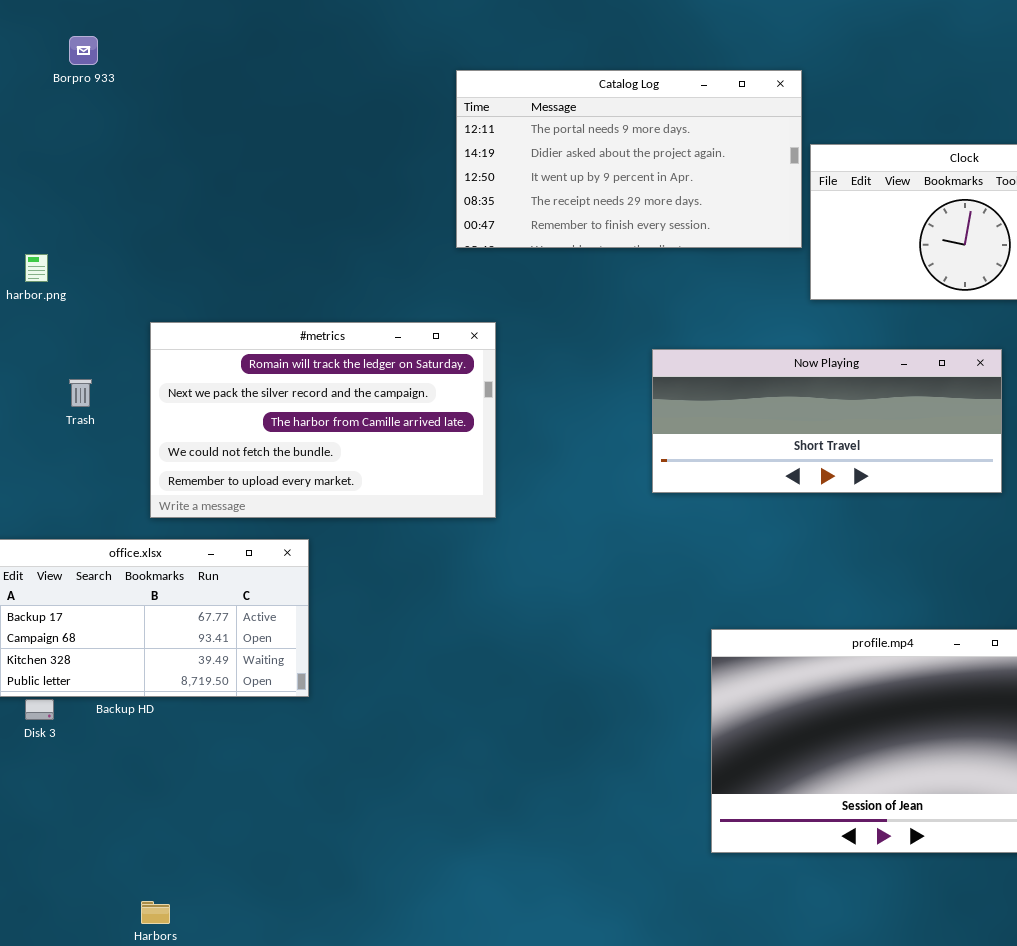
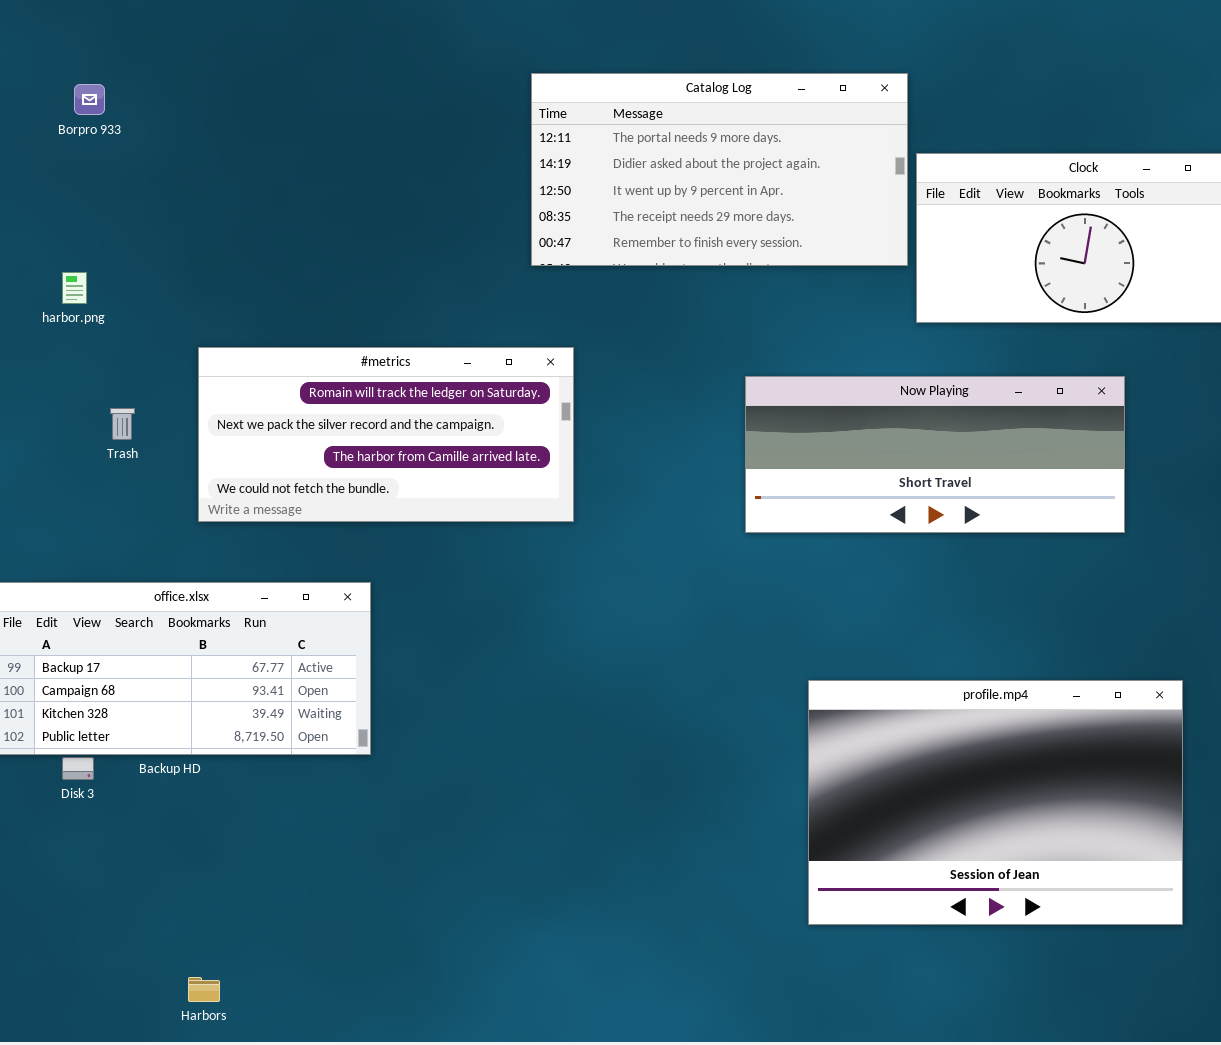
Borpro 933: [69,36,98,65] -> [74,84,105,115], moved
#metrics: [150,322,496,518] -> [198,347,574,522], resized

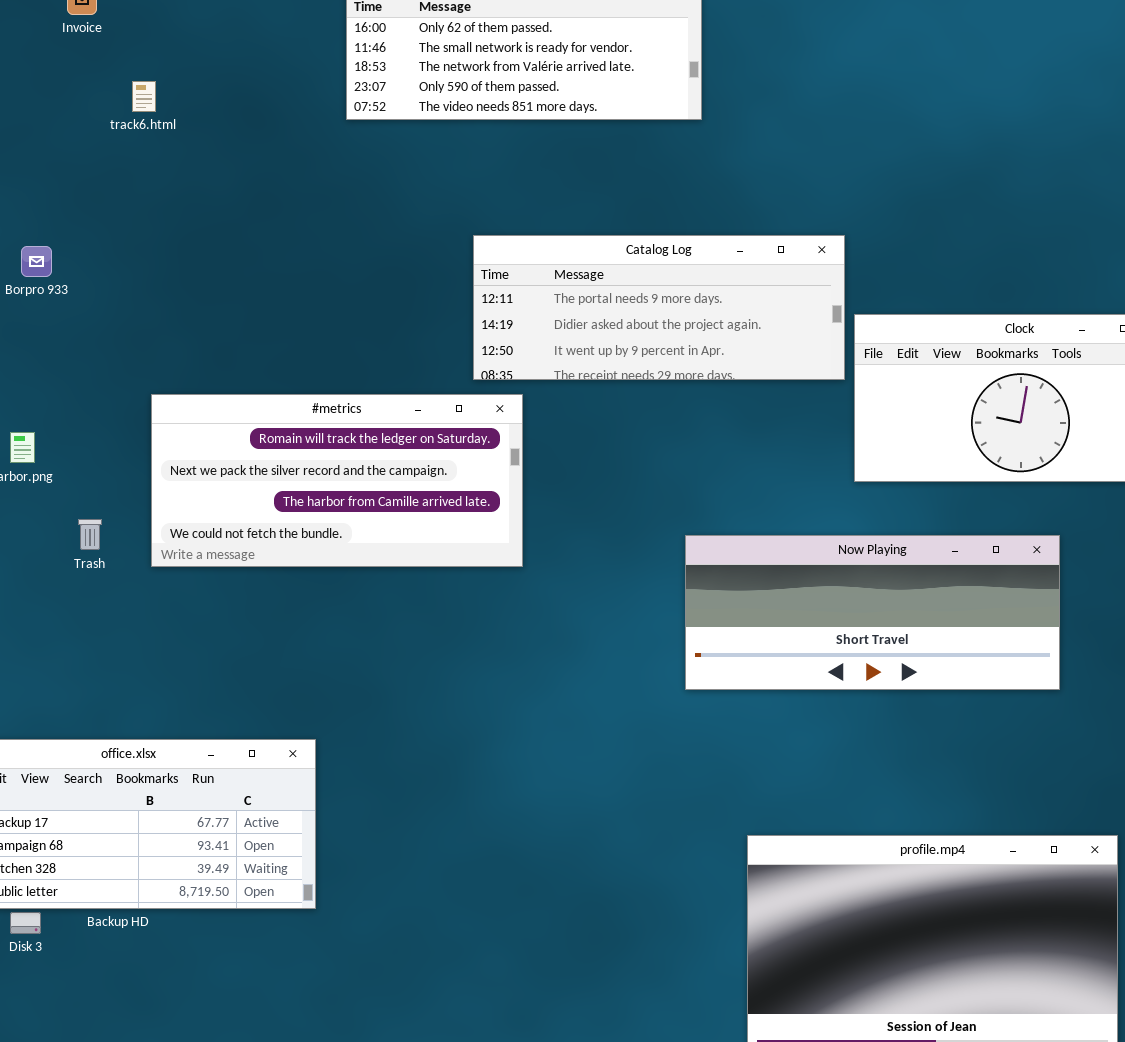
Catalog Log: [531,73,908,266] -> [473,235,845,380], resized
#metrics: [198,347,574,522] -> [151,394,523,567], moved
Trash: [110,408,135,440] -> [78,519,102,550], moved

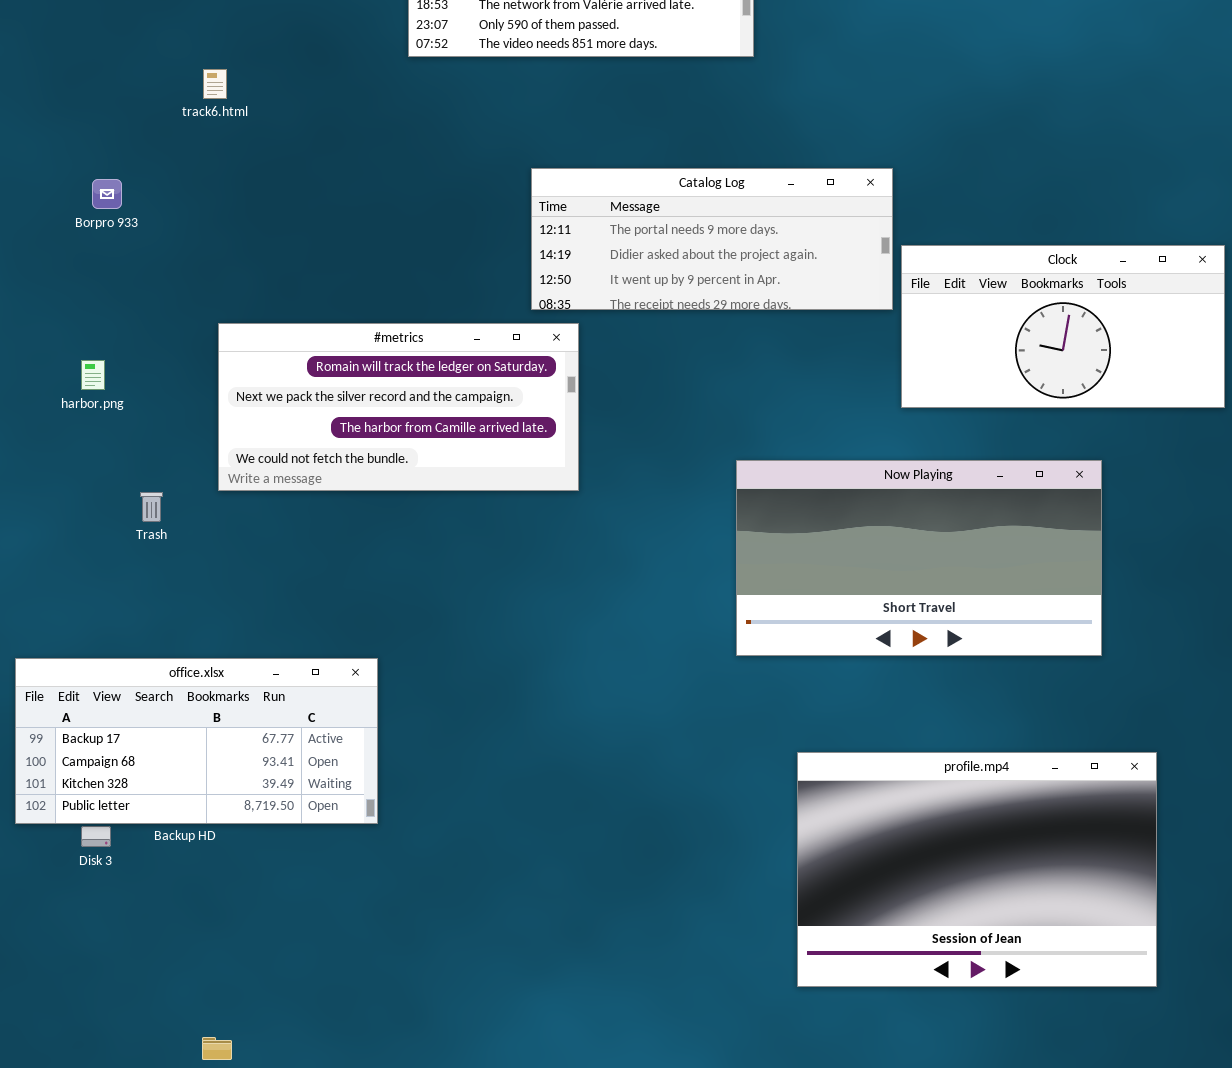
track6.html: [132,81,156,112] -> [203,69,227,99], moved
Trash: [78,519,102,550] -> [140,492,163,522], moved
Now Playing: [685,535,1060,690] -> [736,460,1102,656], resized

